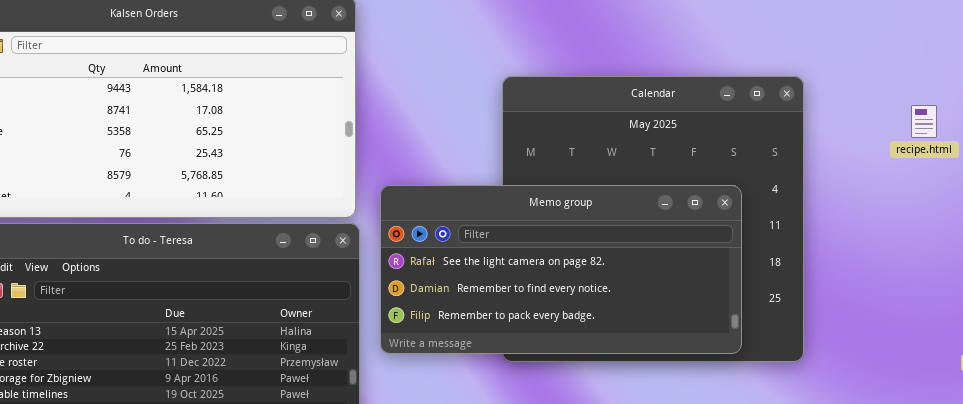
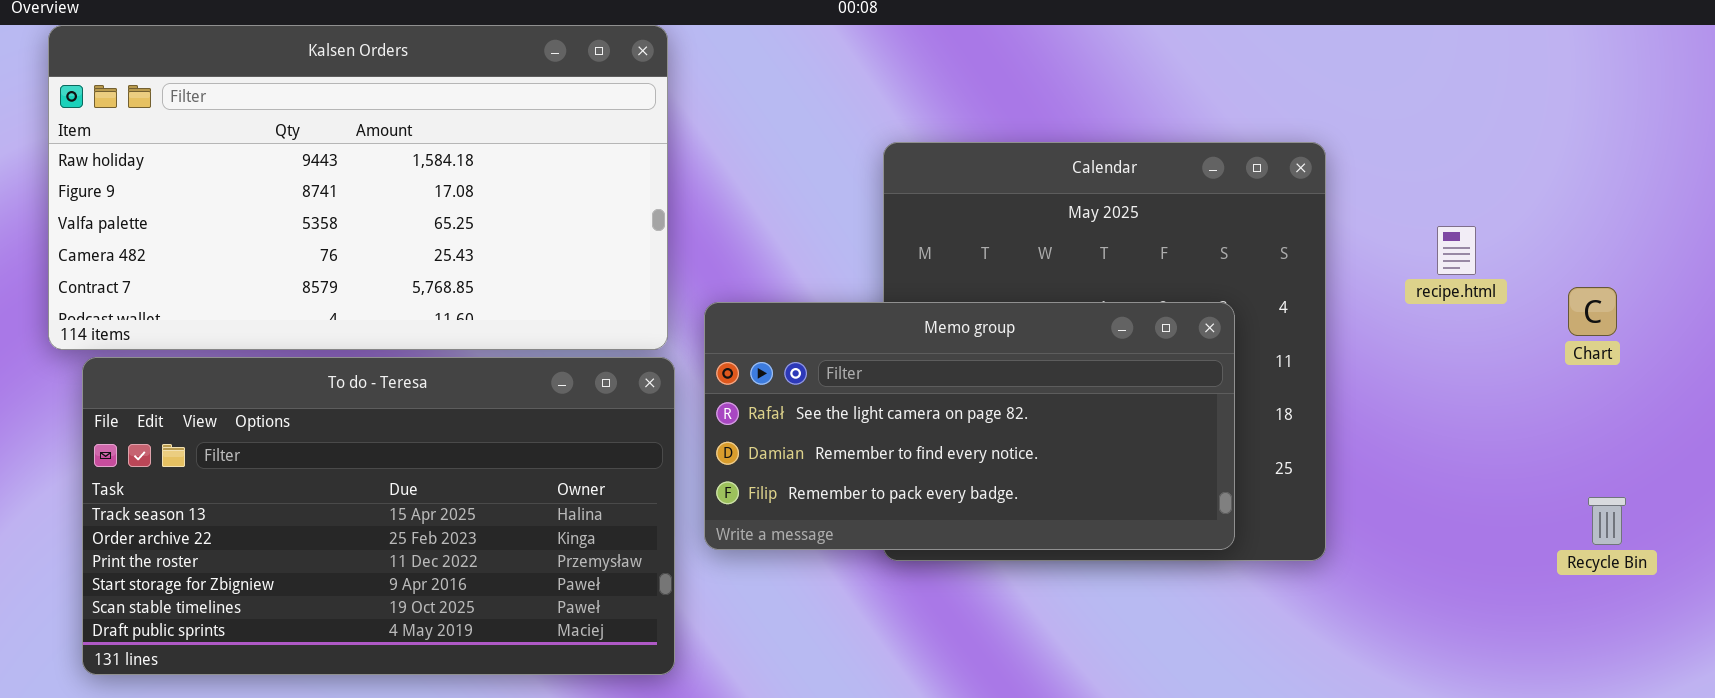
recipe.html: [911,105,937,138] -> [1437,226,1476,275], moved

